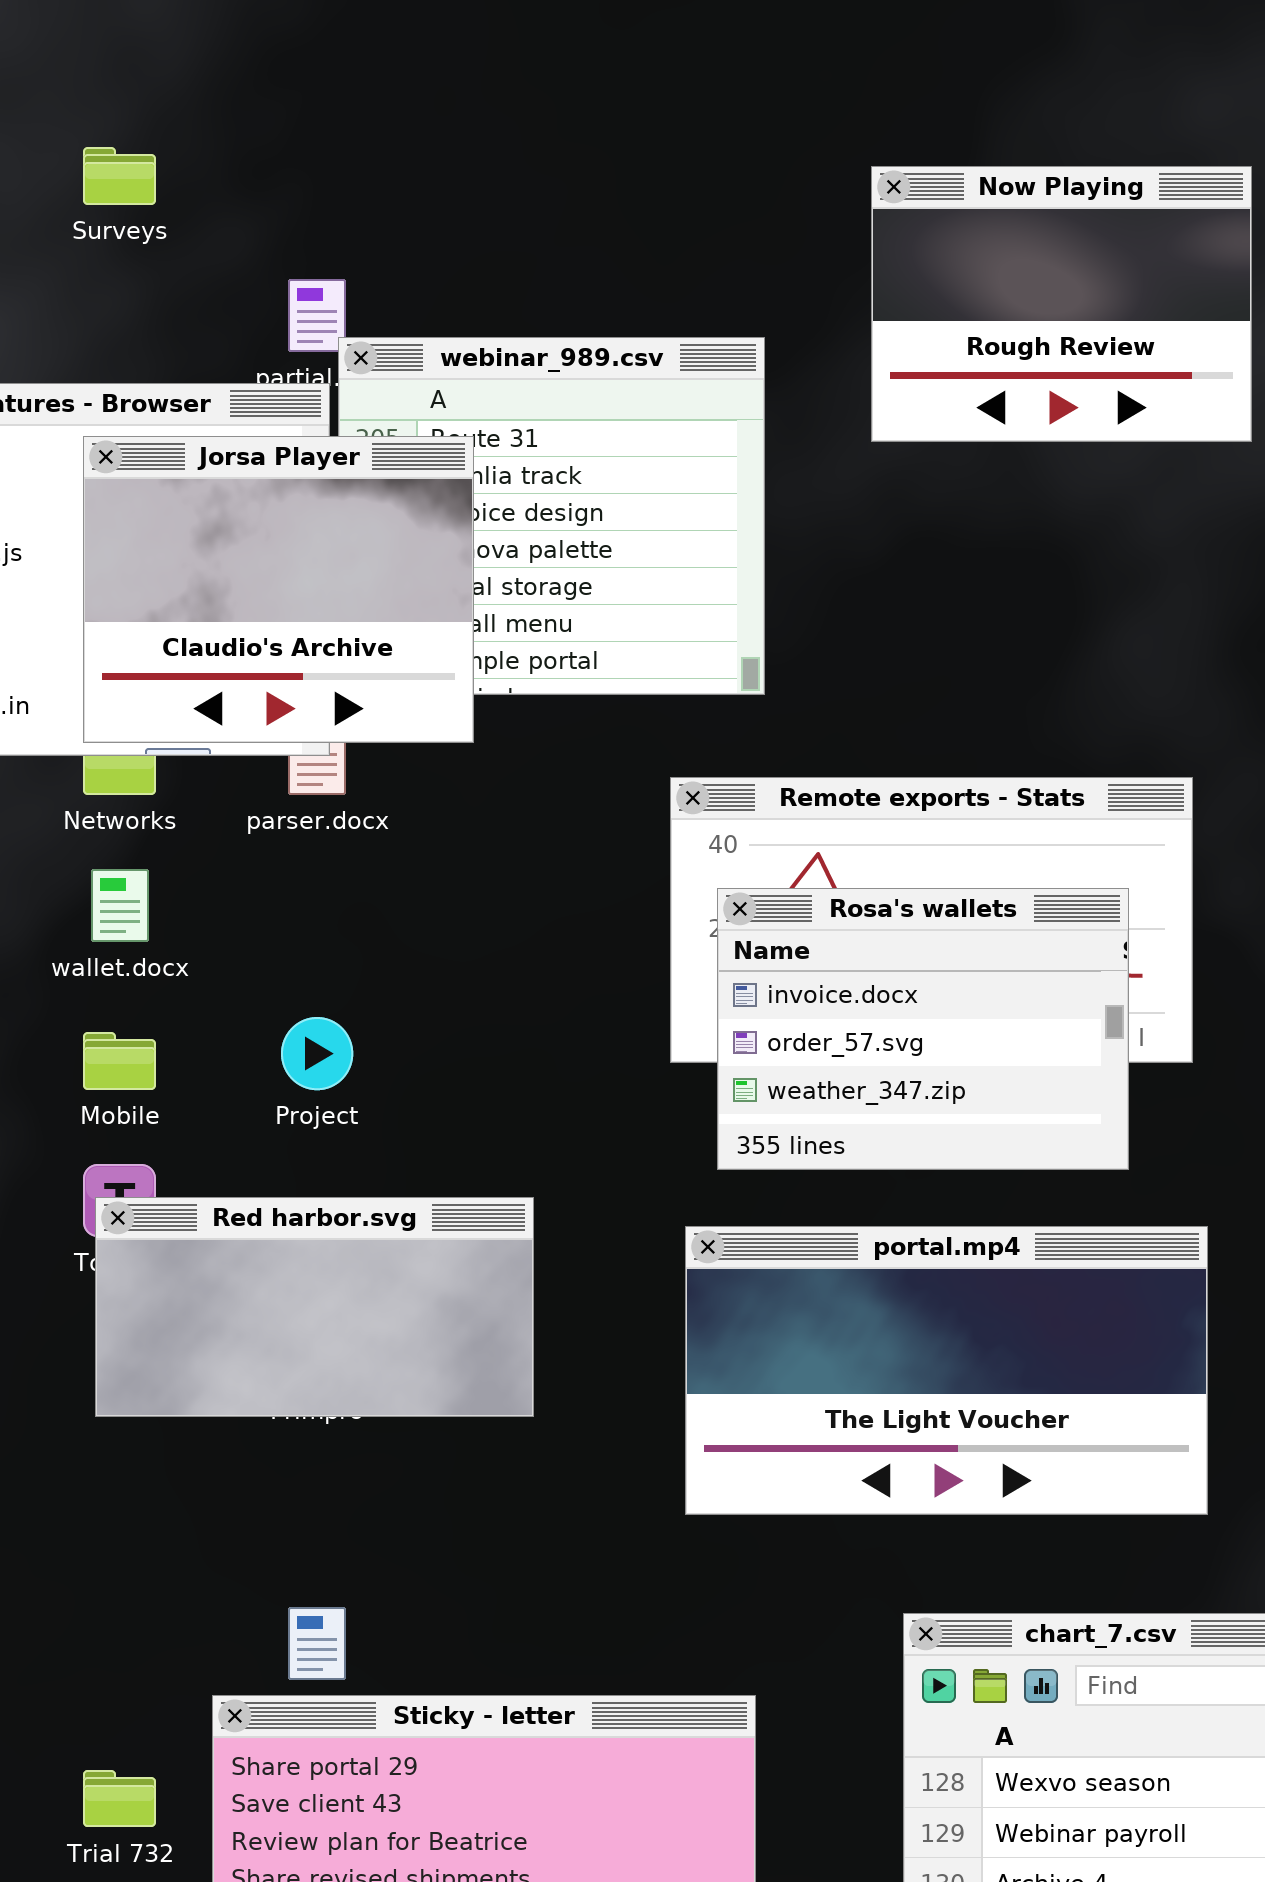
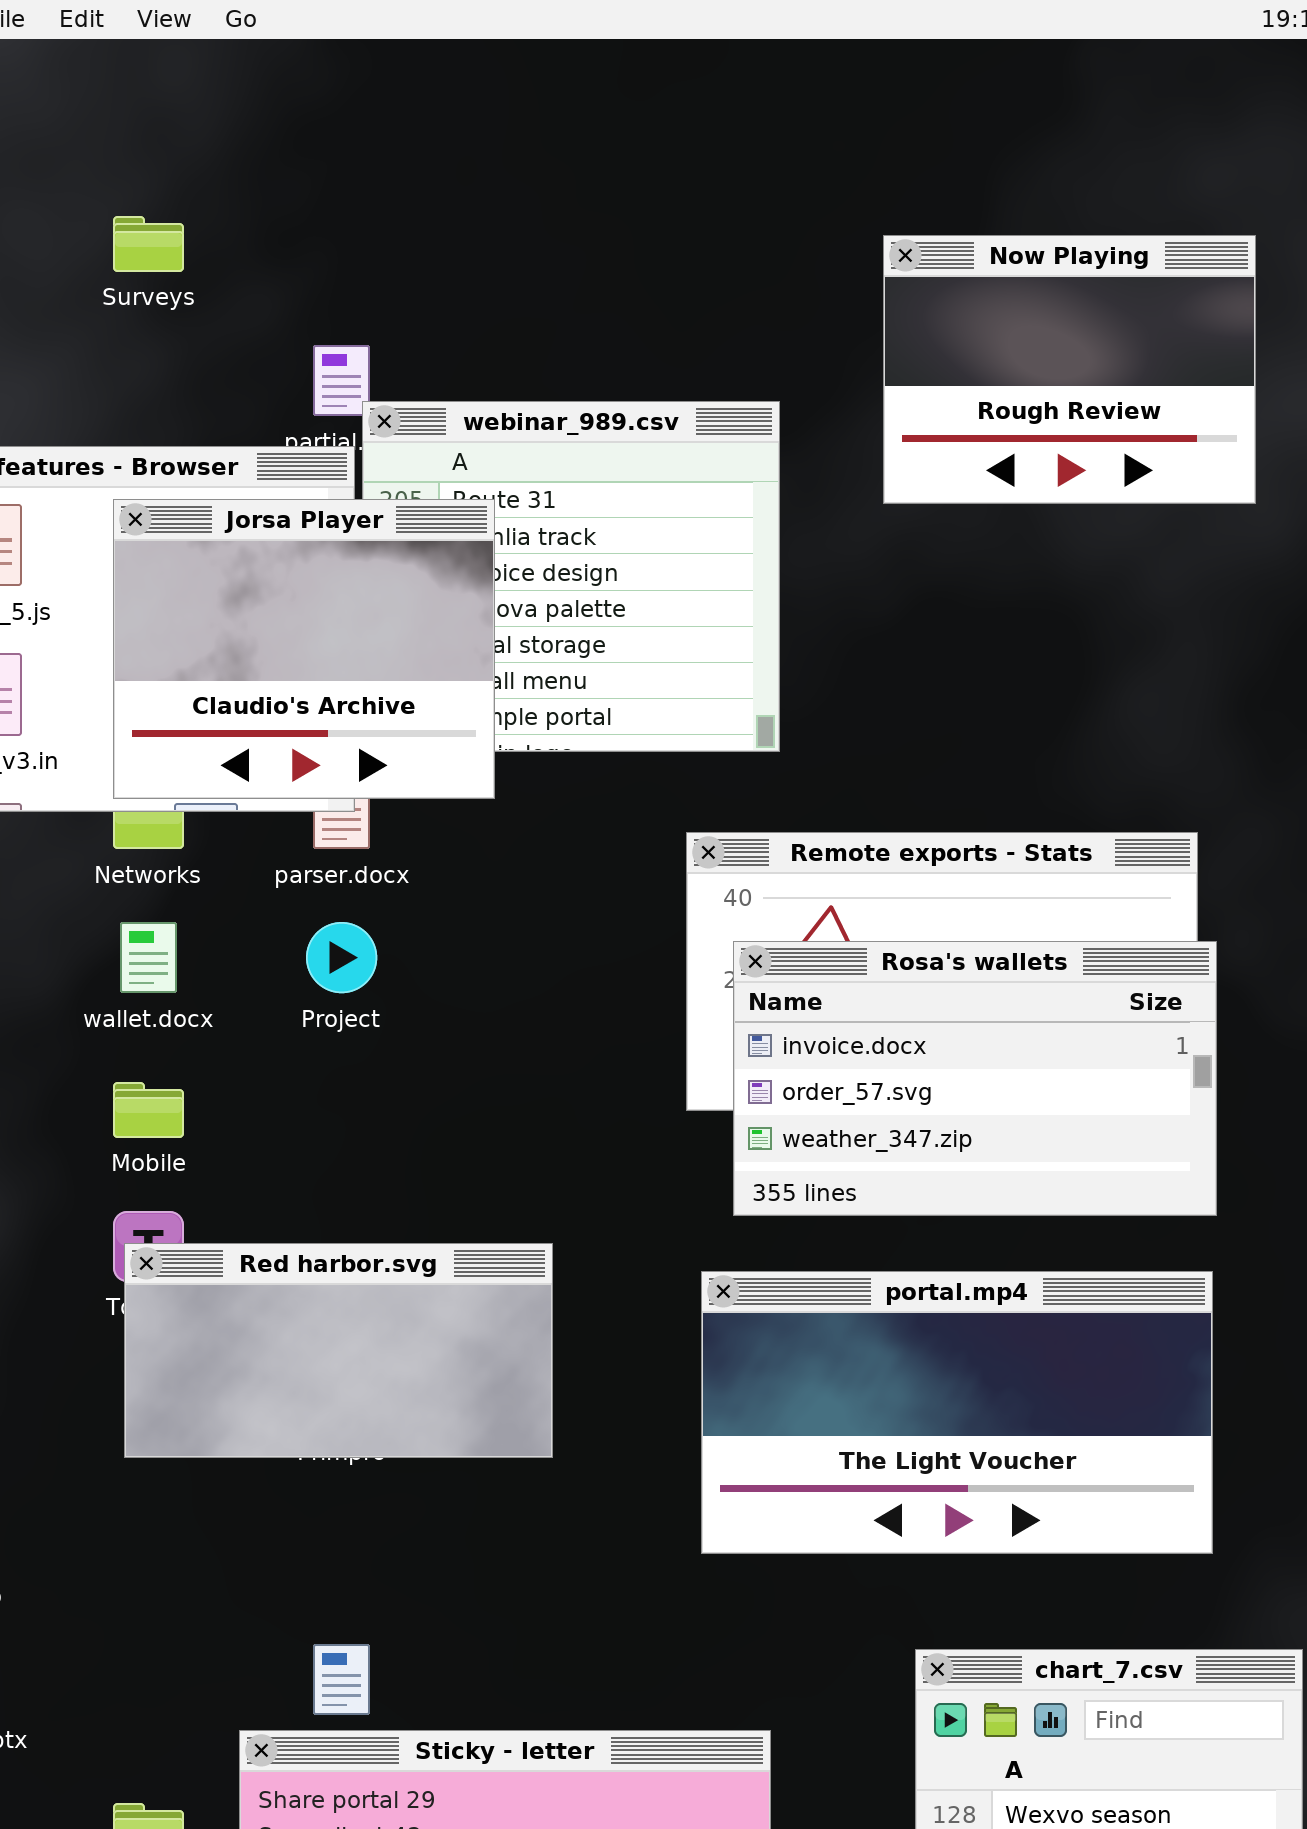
Rosa's wallets: [717,888,1129,1170] -> [733,941,1217,1216], resized
Project: [281,1017,353,1090] -> [306,922,377,993], moved

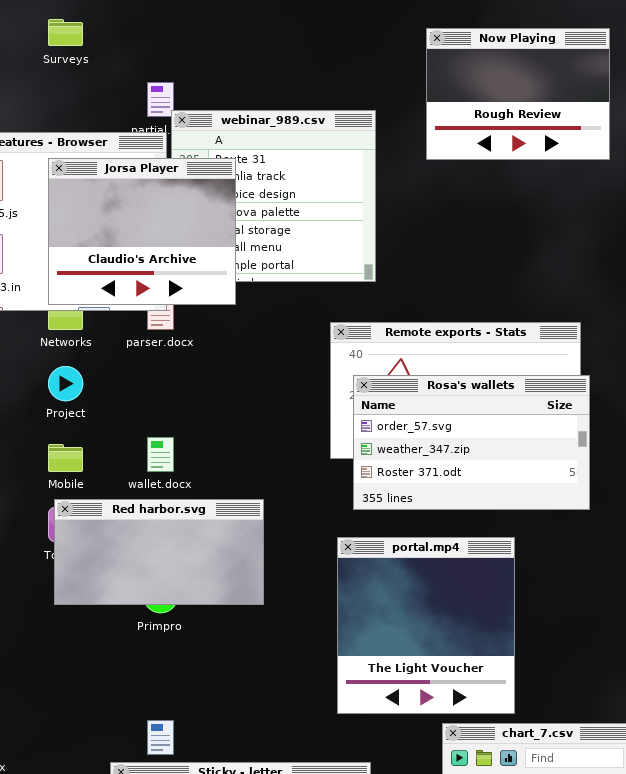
wallet.docx: [120,922,177,993] -> [147,437,174,472], moved
Project: [306,922,377,993] -> [48,366,83,401], moved
Rosa's wallets: [733,941,1217,1216] -> [353,375,590,510], scrolled down 1 row
Red harbor.svg: [124,1243,553,1458] -> [54,499,264,605], moved
portal.mp4: [701,1271,1213,1554] -> [337,537,515,714], resized

